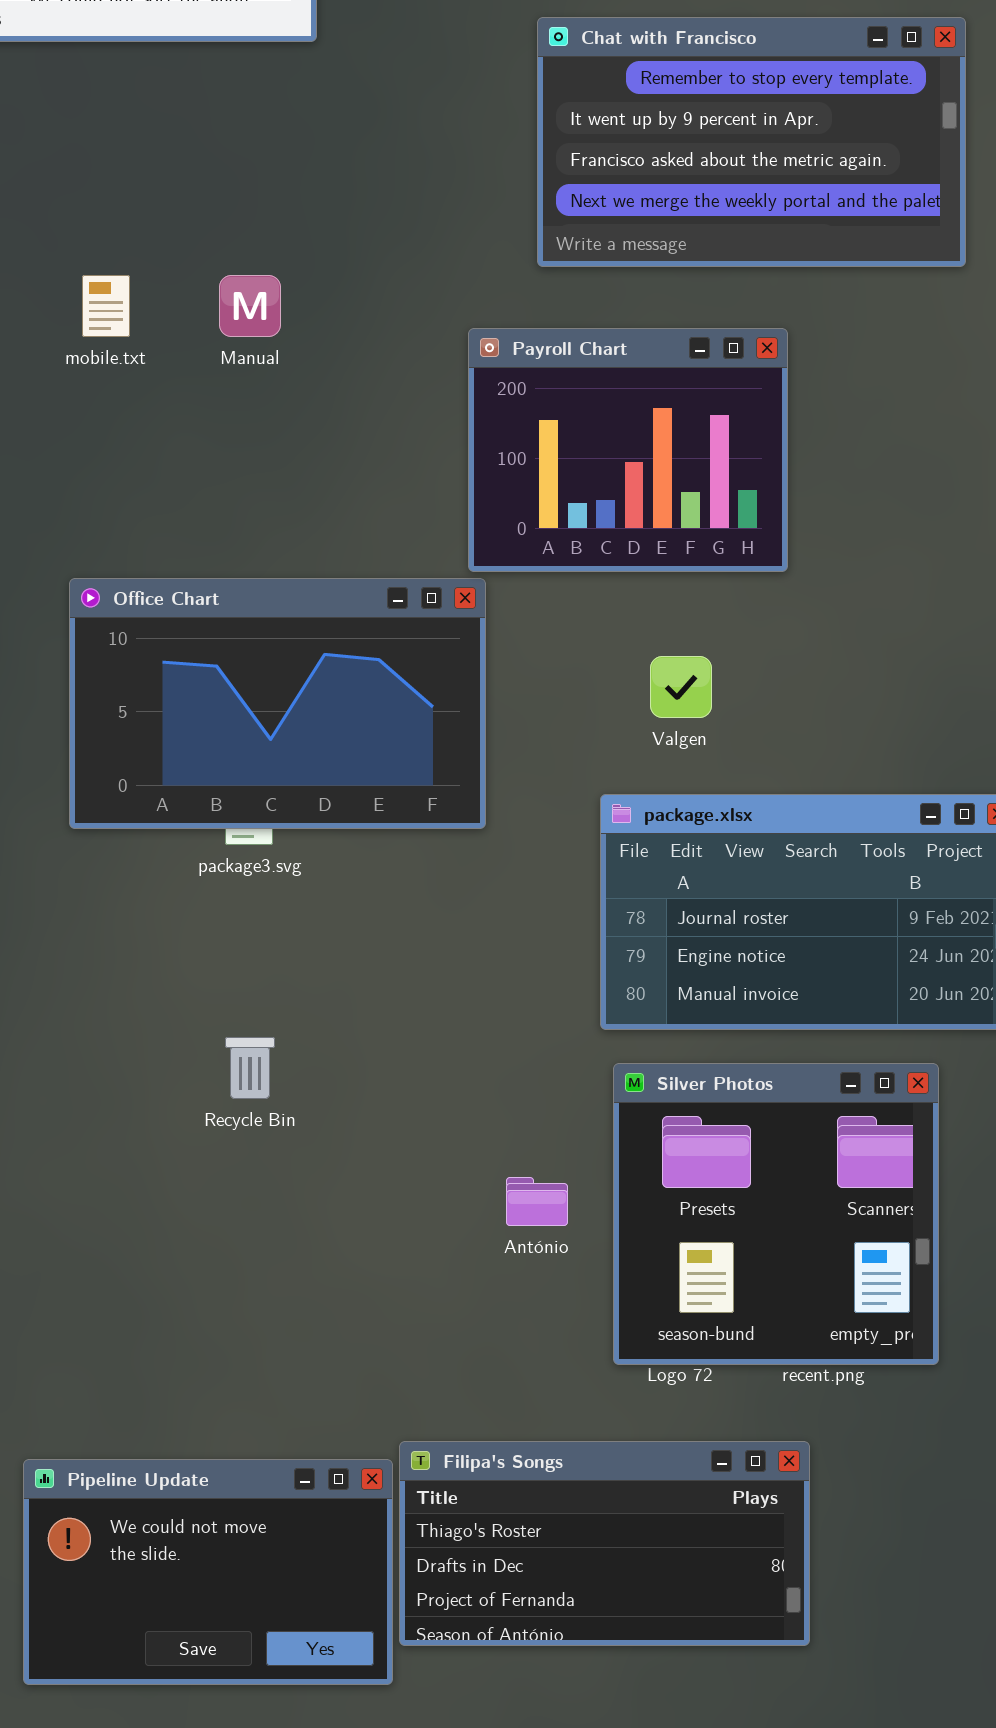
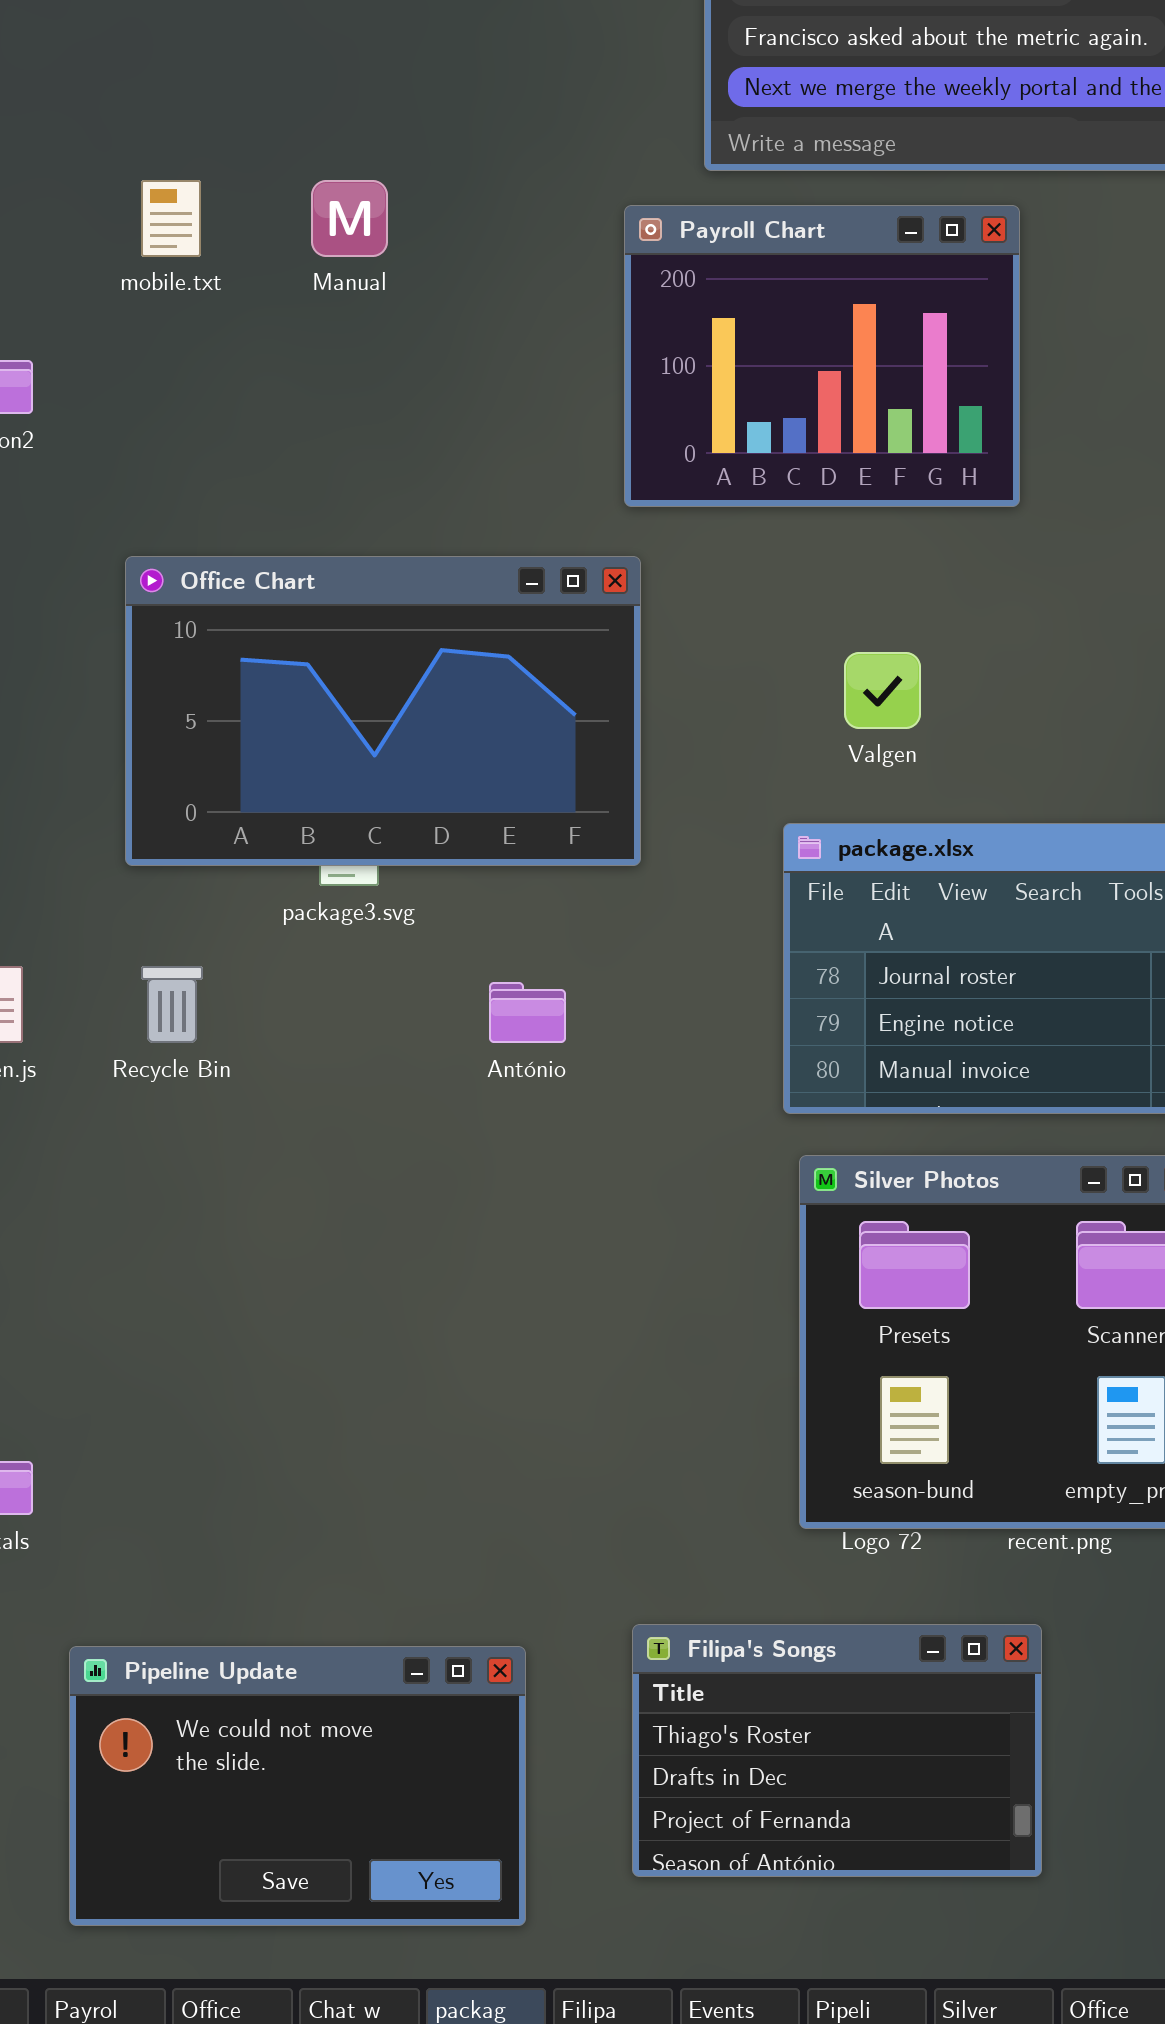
Payroll Chart: [468,328,788,572] -> [624,205,1020,507], moved
Recycle Bin: [225,1037,275,1099] -> [141,966,203,1043], moved
António: [506,1177,568,1226] -> [489,982,566,1043], moved
Filipa's Songs: [399,1441,810,1646] -> [632,1624,1042,1877], resized

